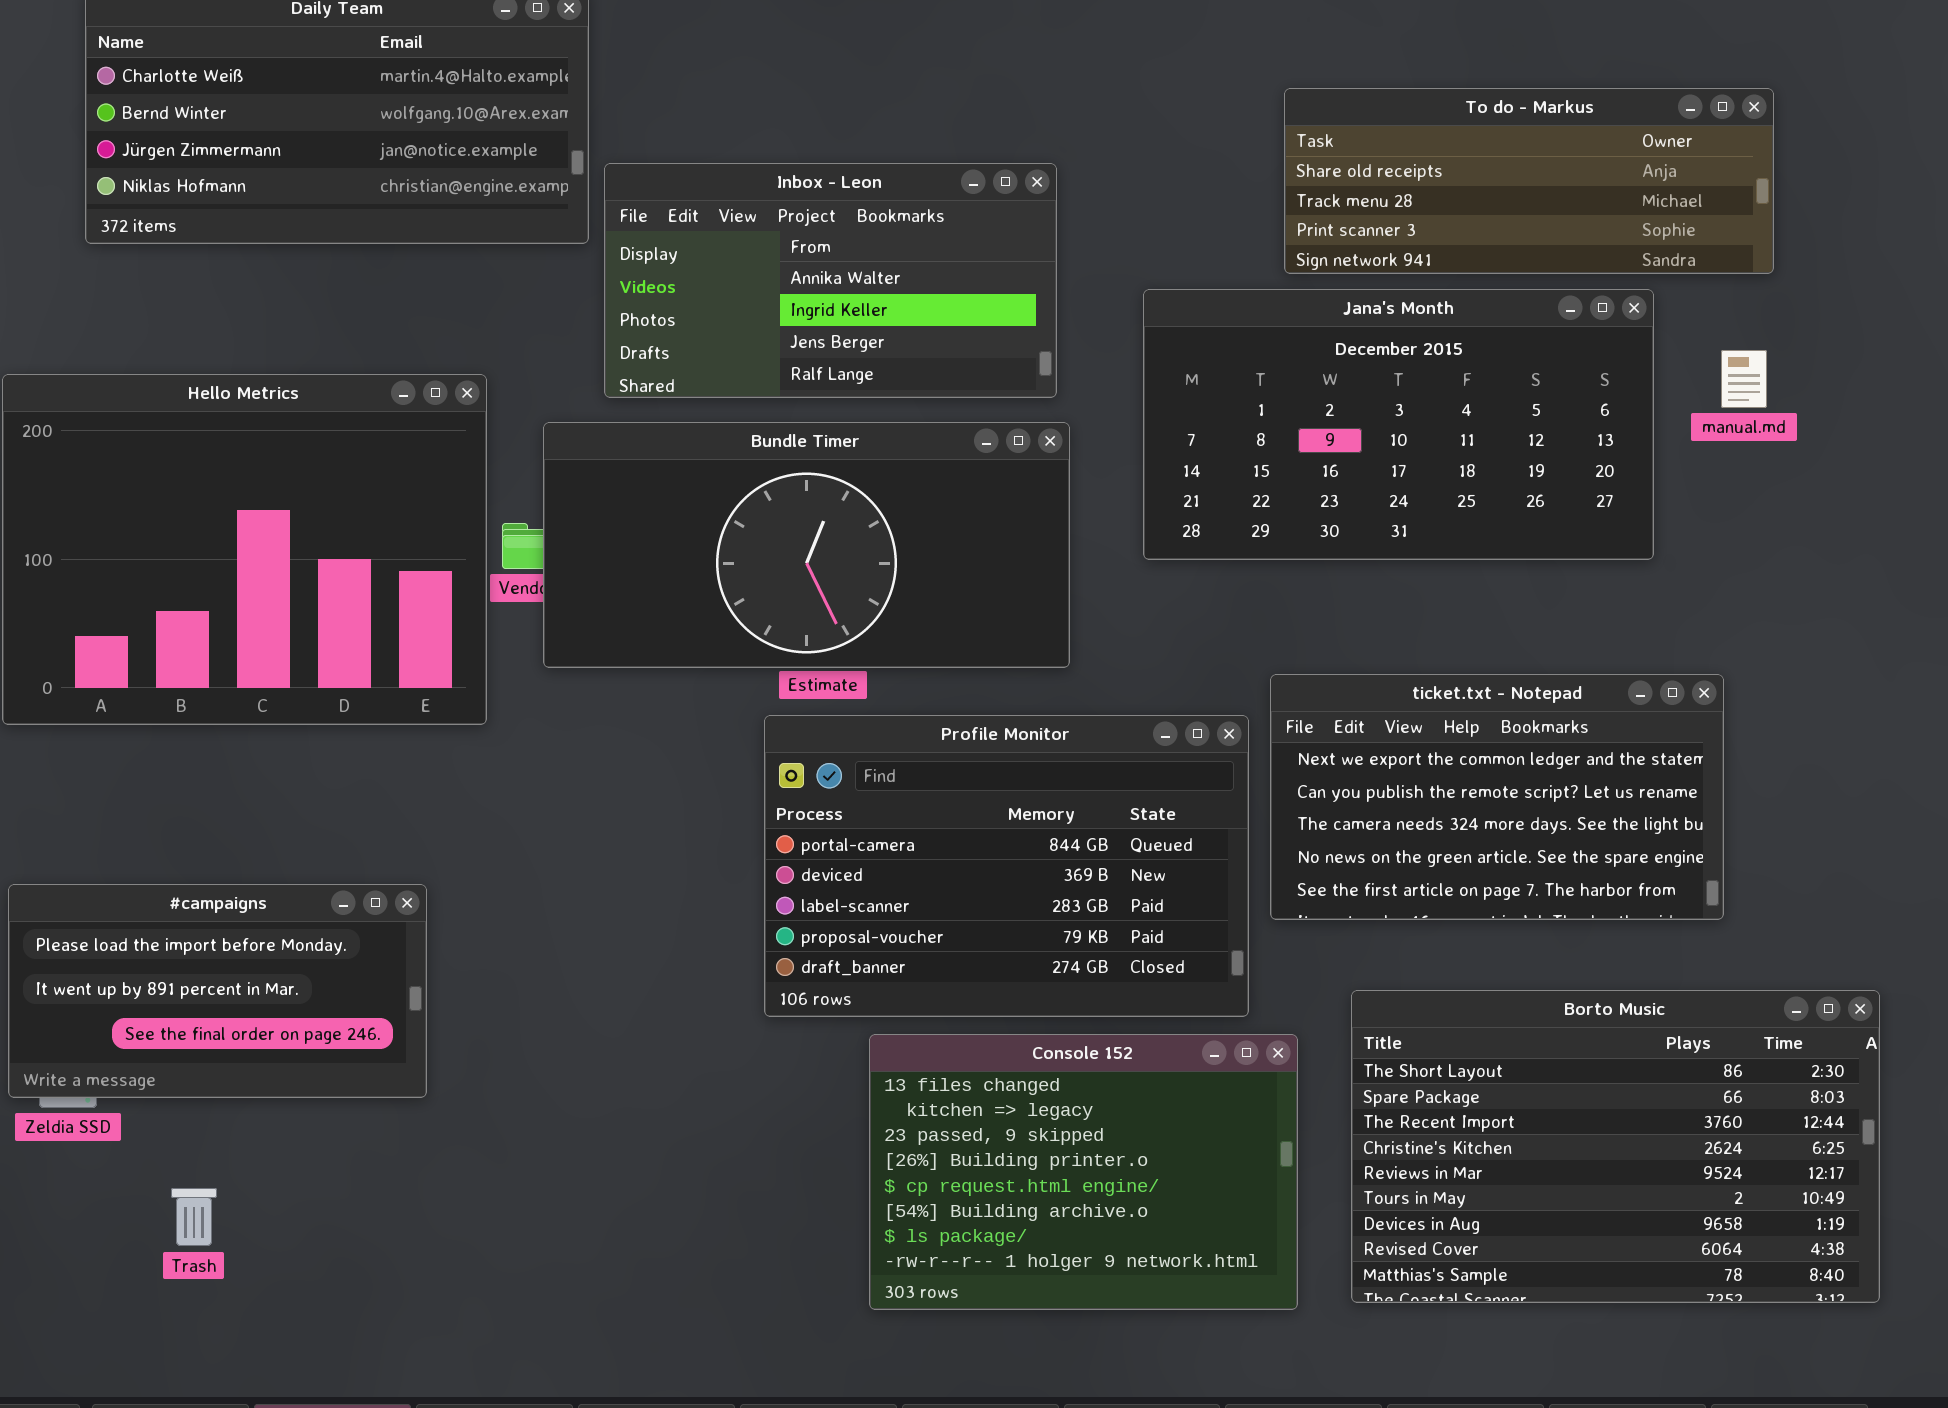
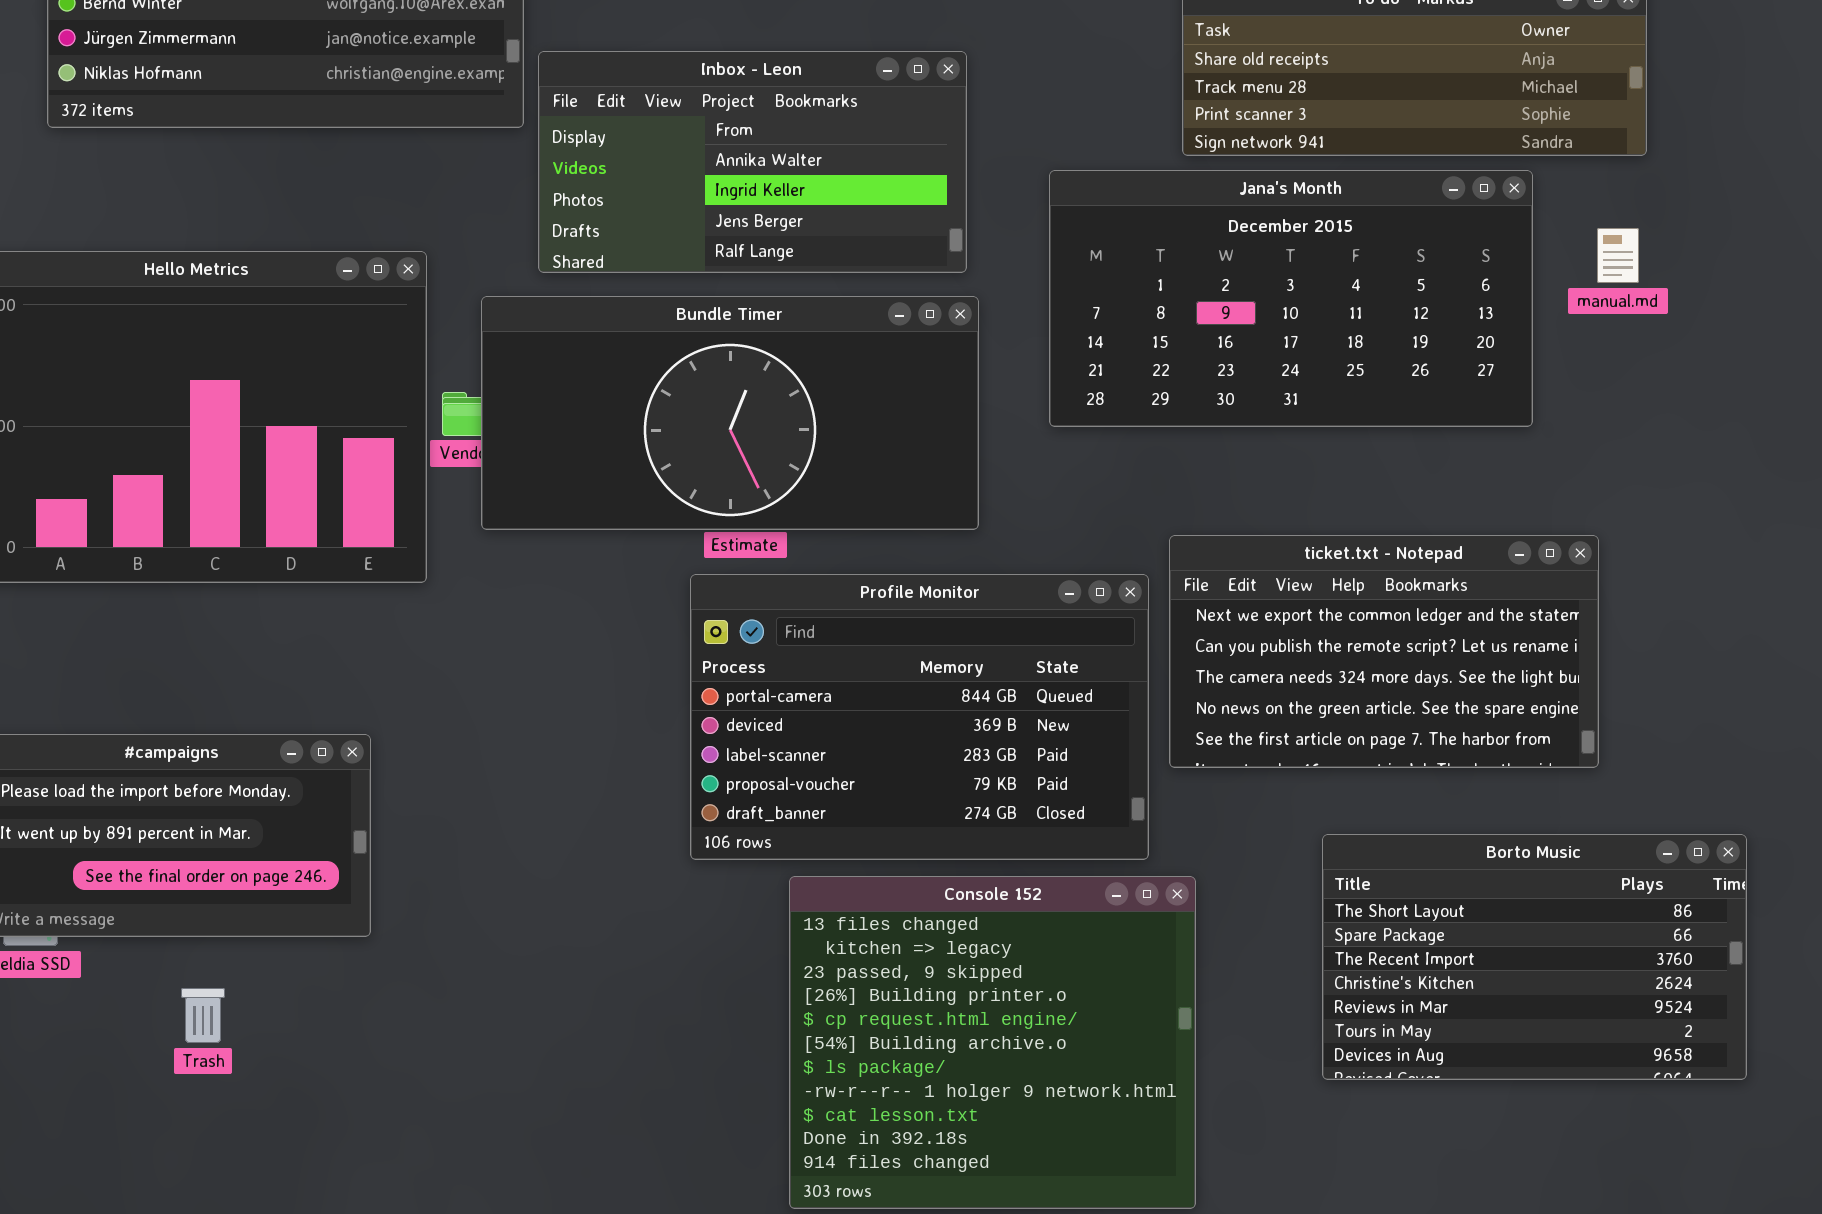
Borto Music: [1351,990,1880,1303] -> [1322,834,1747,1080], resized
Console 152: [869,1034,1298,1310] -> [789,876,1196,1209], resized
Trash: [171,1188,217,1246] -> [181,988,225,1043], moved

